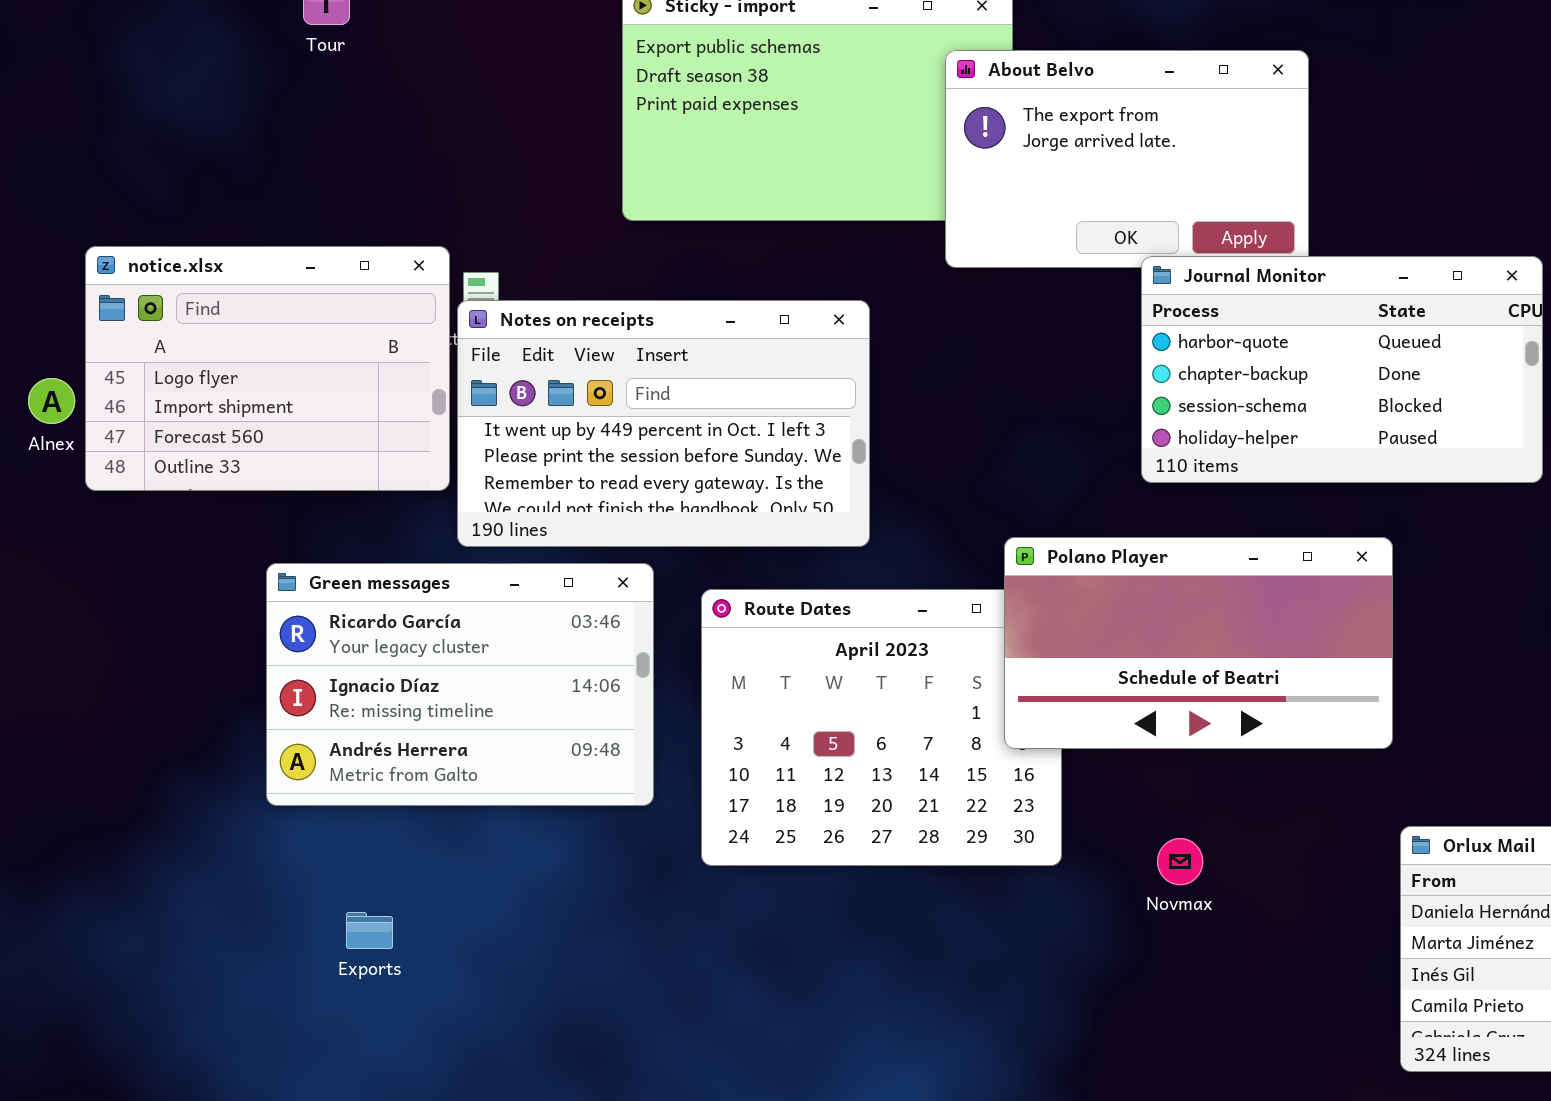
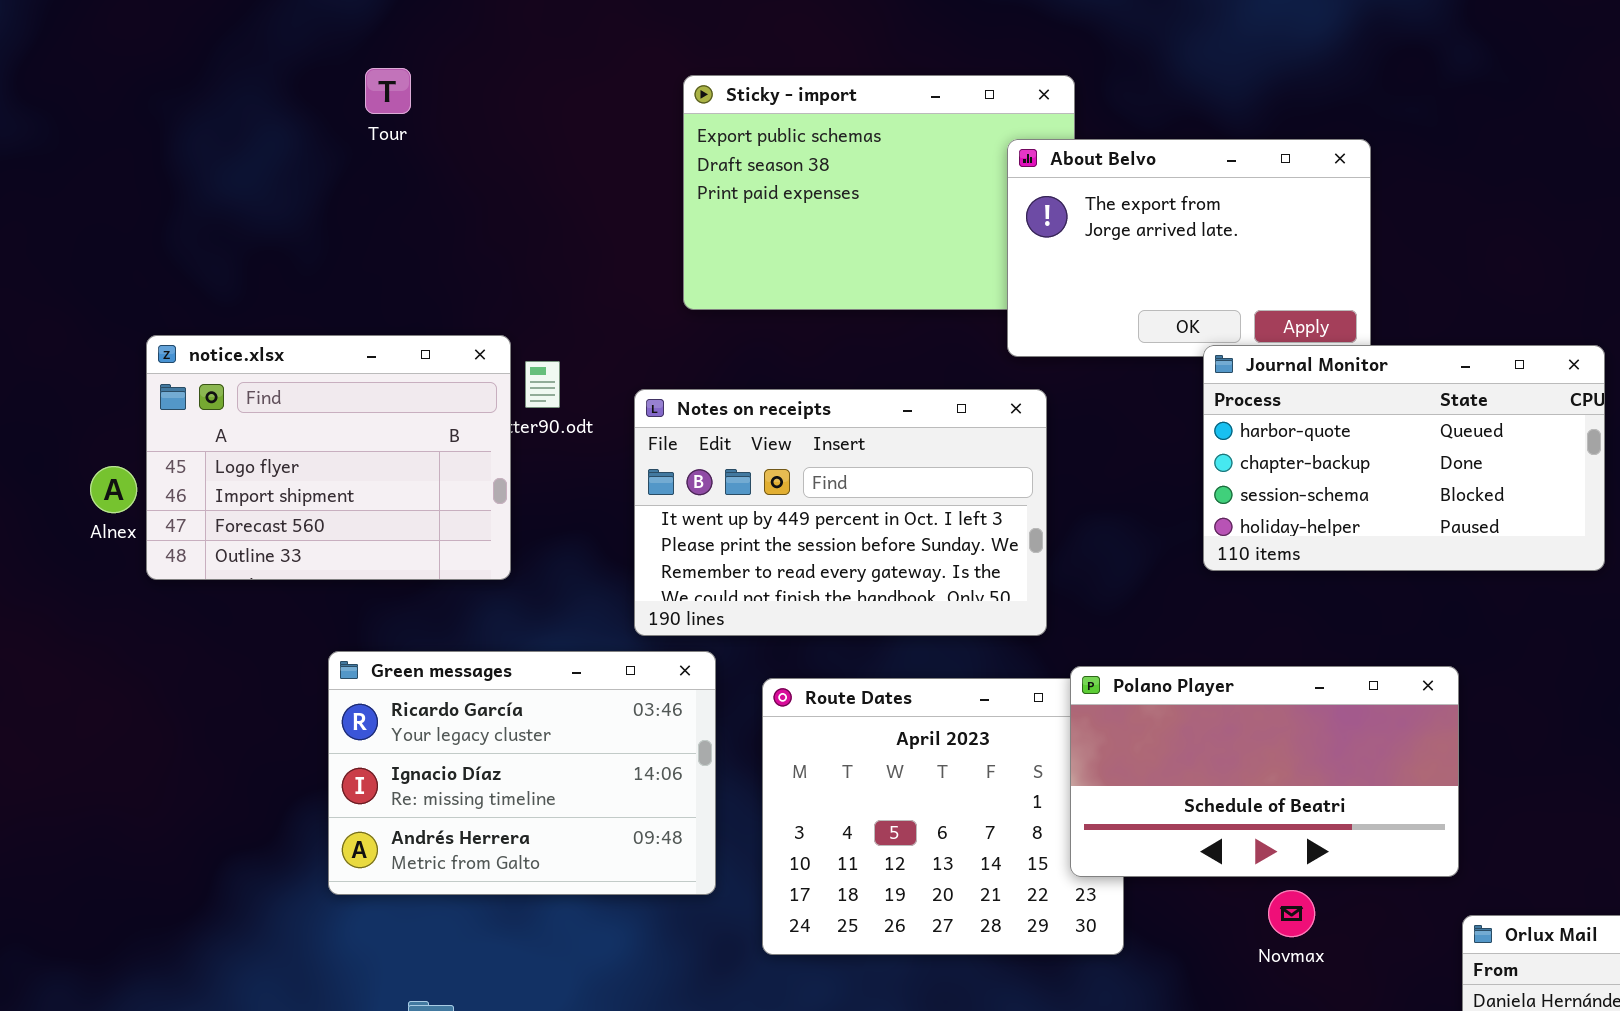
Notes on receipts: [457,300,870,547] -> [634,389,1047,636], moved
Polano Player: [1004,537,1393,749] -> [1070,666,1459,877], moved
Novmax: [1157,838,1203,885] -> [1268,890,1315,937], moved

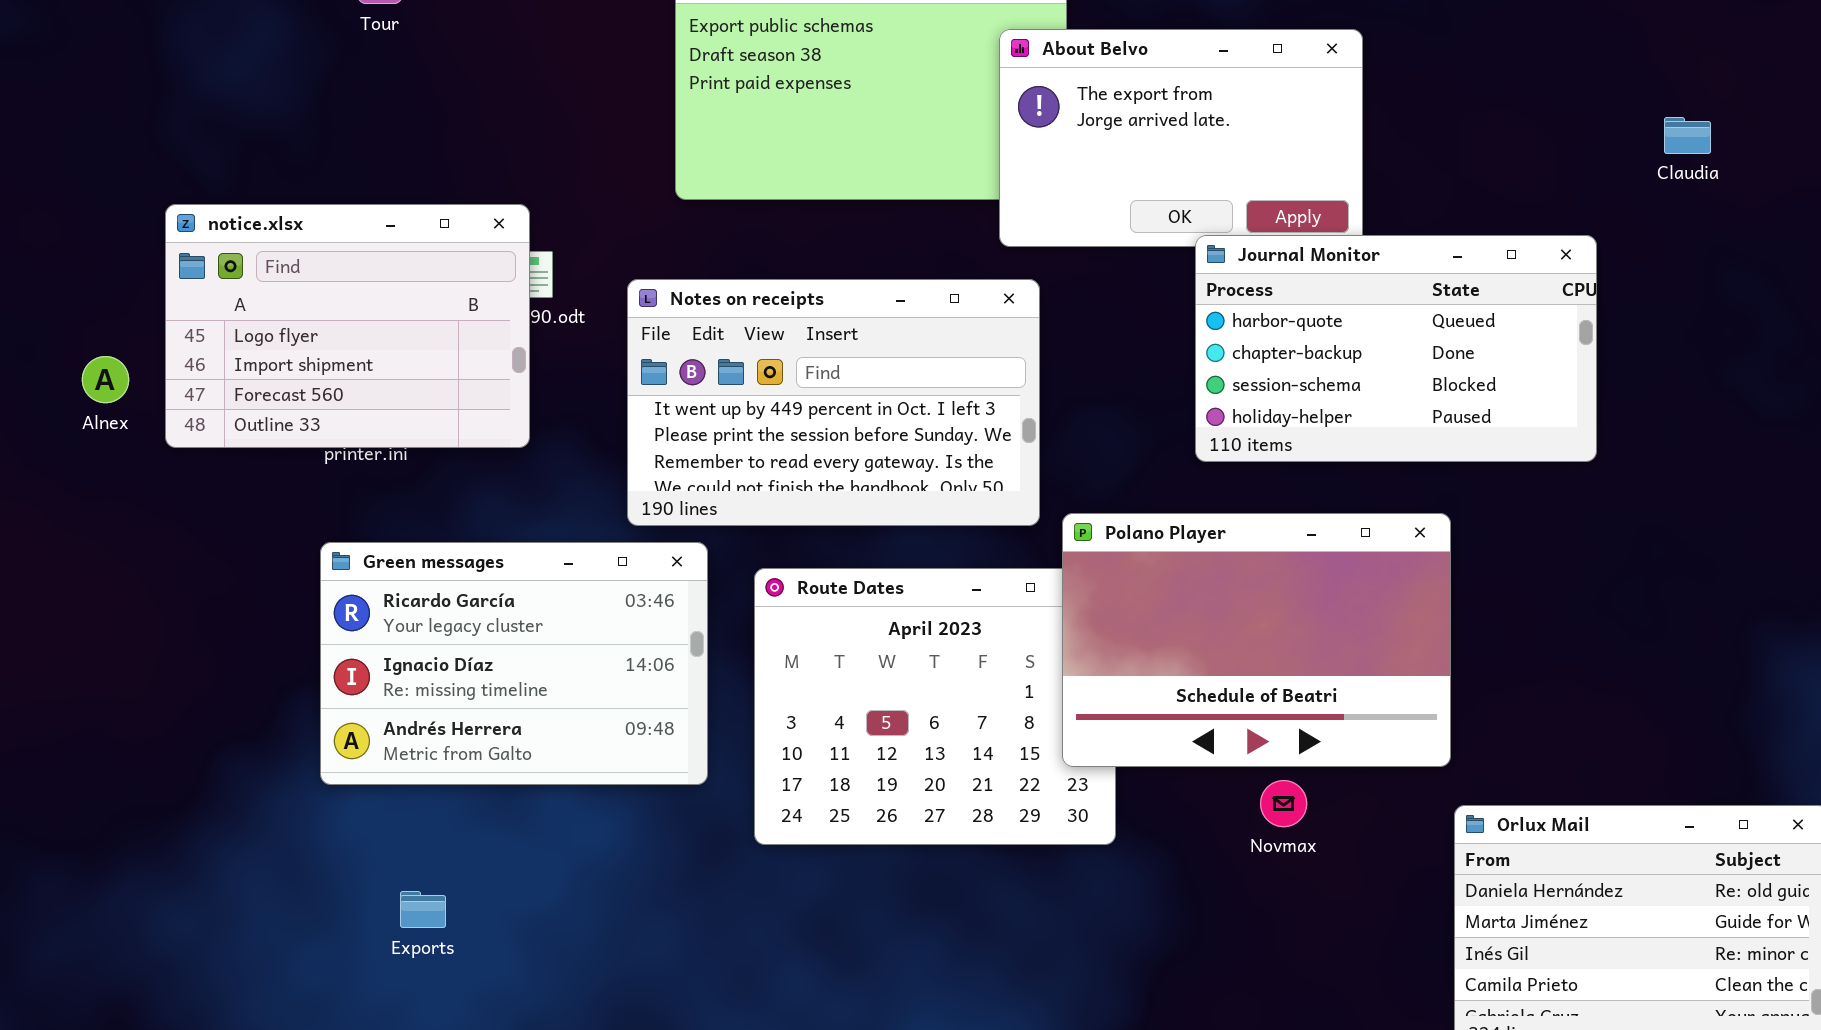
notice.xlsx: [146,335,511,580] -> [165,204,530,448], moved
Polano Player: [1070,666,1459,877] -> [1062,513,1451,767], resized

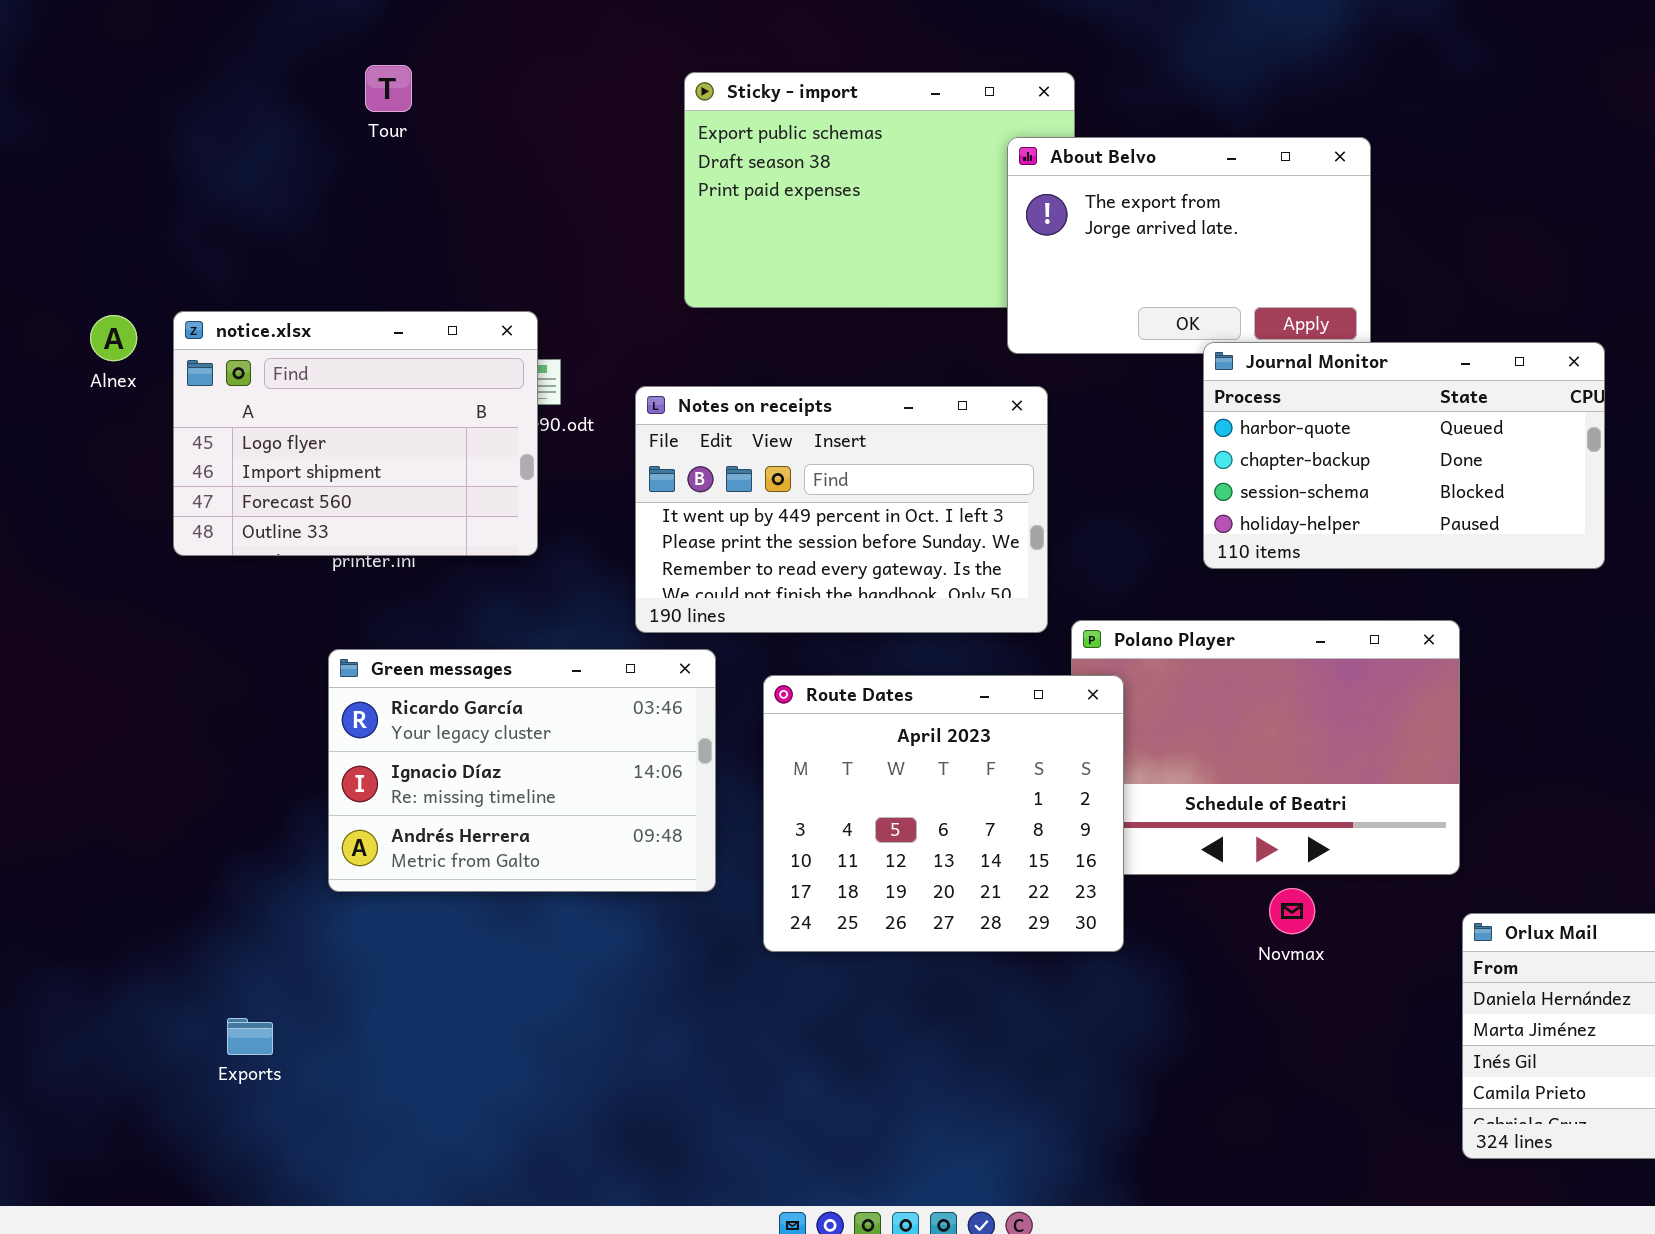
Alnex: [82,356,129,403] -> [90,315,137,361], moved
Route Dates: [754,568,1116,845] -> [763,675,1124,952], raised
Exports: [400,891,446,928] -> [227,1018,273,1055], moved

